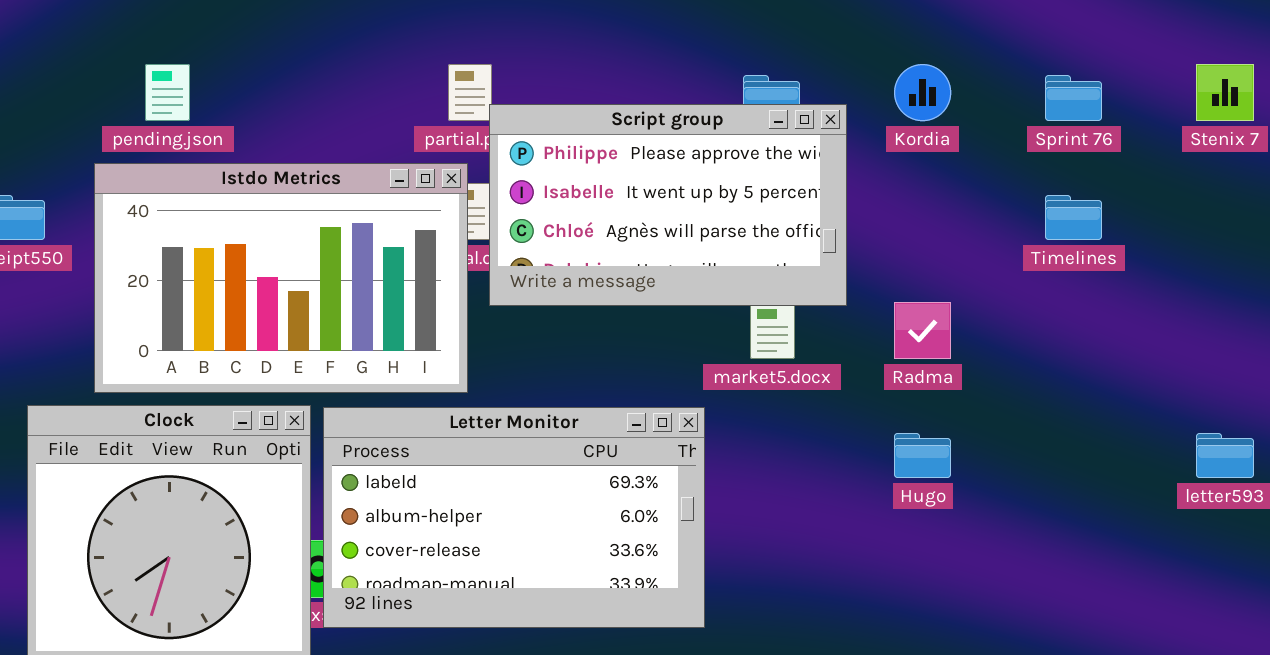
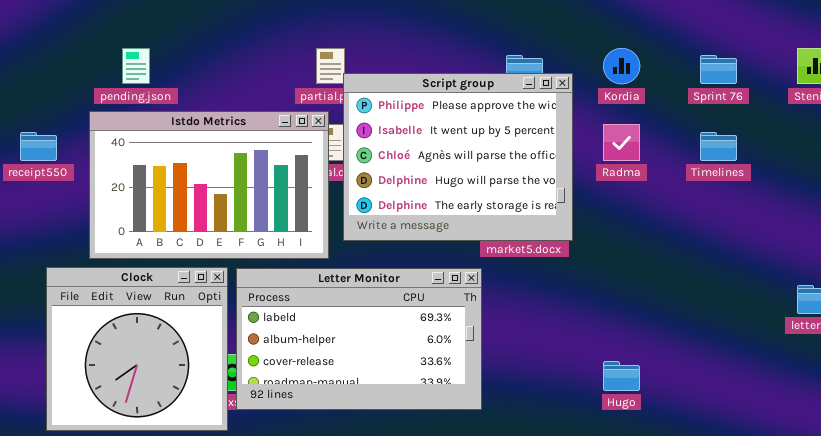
Script group: [489,104,847,306] -> [343,73,573,241], resized
Radma: [894,302,951,359] -> [603,124,640,161], moved
Hugo: [894,433,951,478] -> [603,361,640,391], moved

